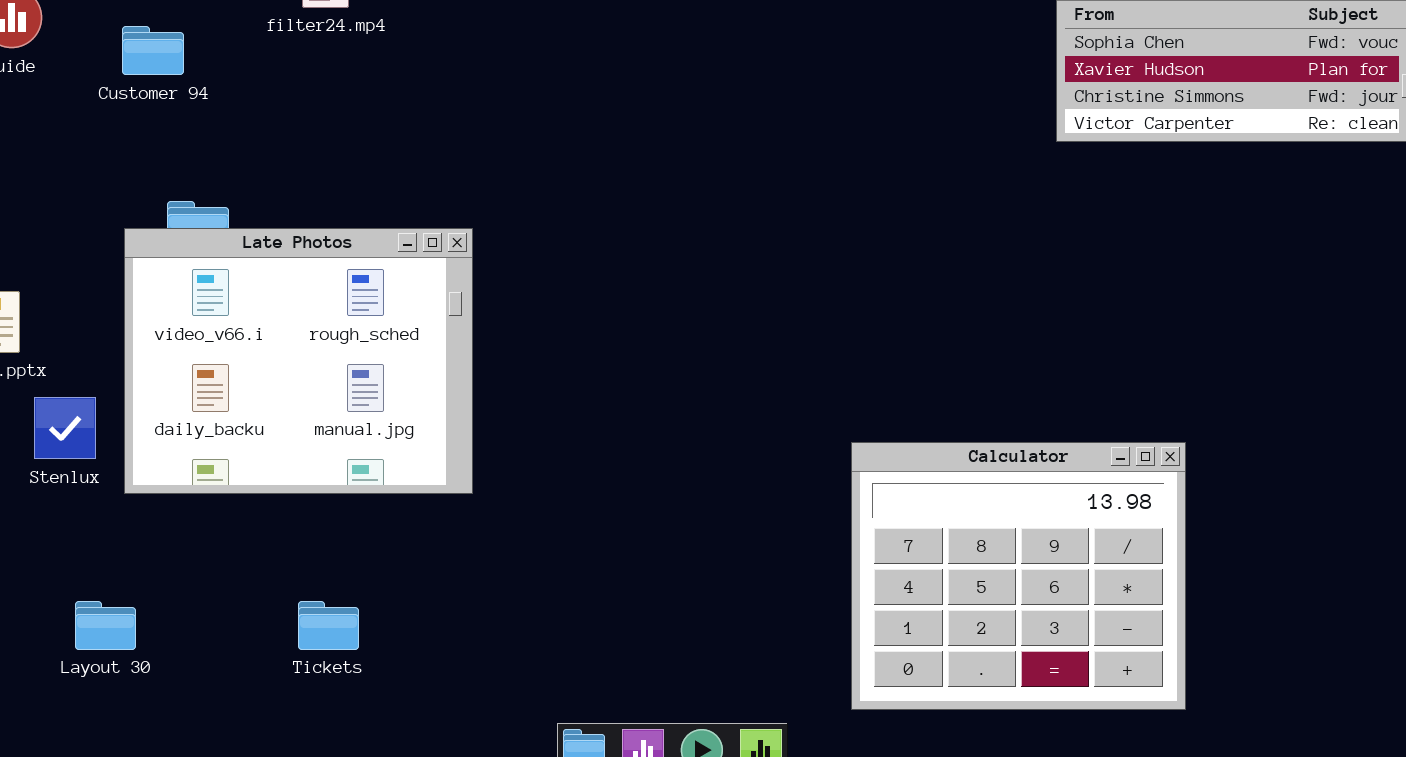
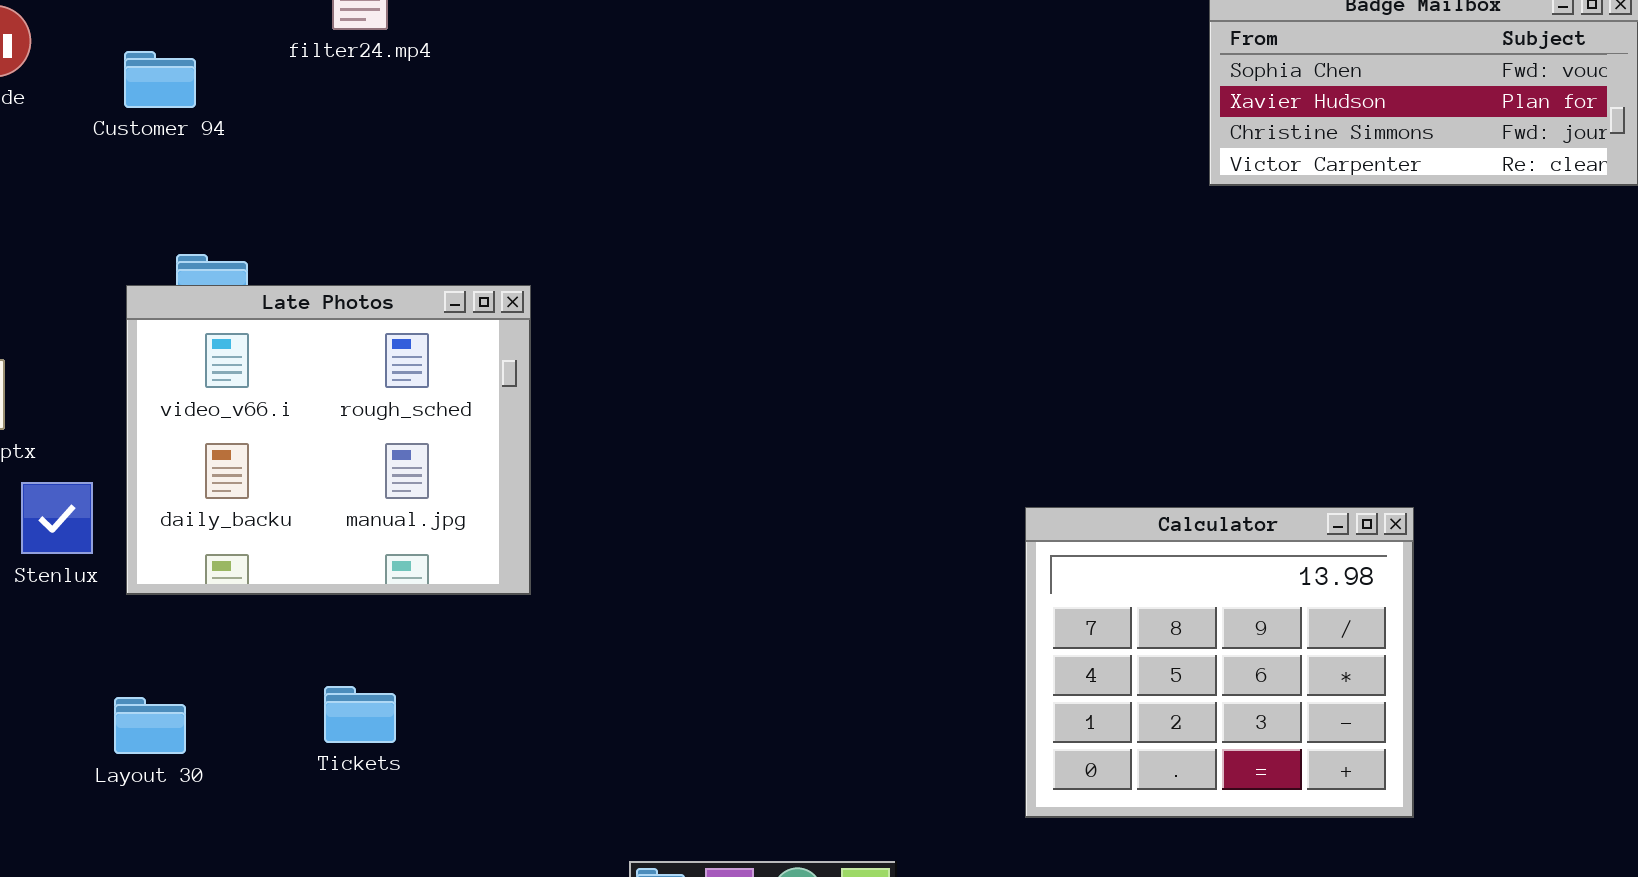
Calculator: [851,442,1186,710] -> [1025,507,1414,818], moved
Layout 30: [75,601,136,650] -> [114,697,186,754], moved
Tickets: [298,601,359,650] -> [324,686,396,743], moved

